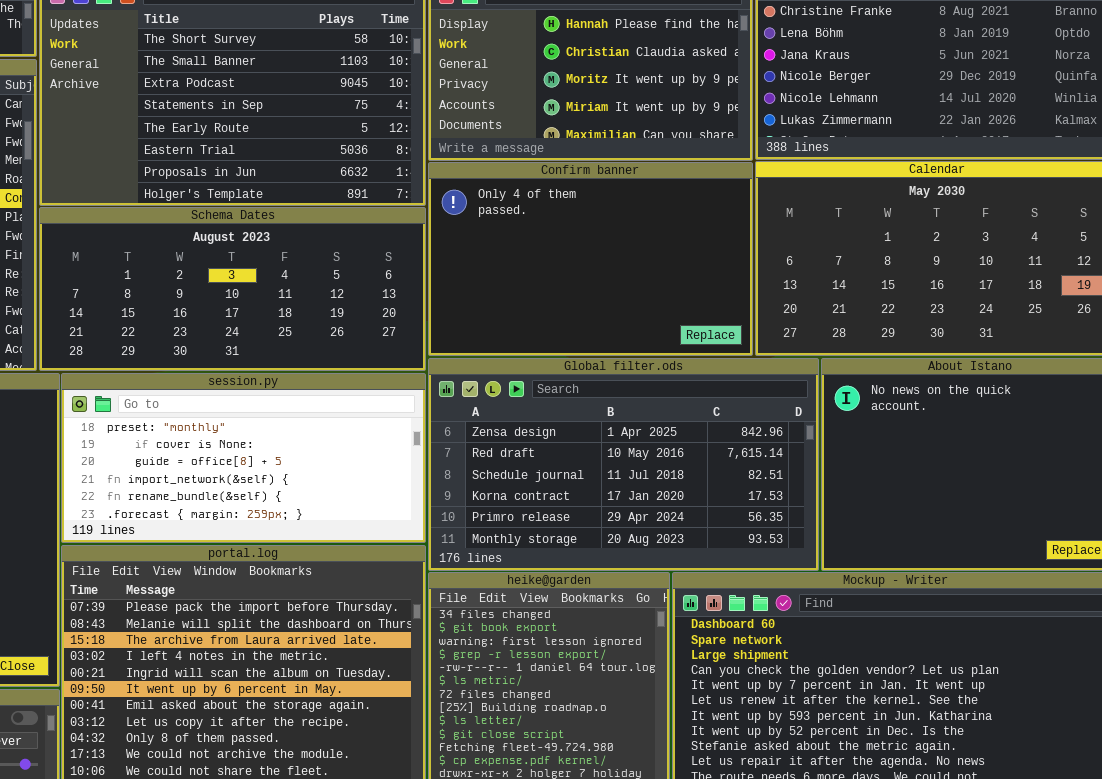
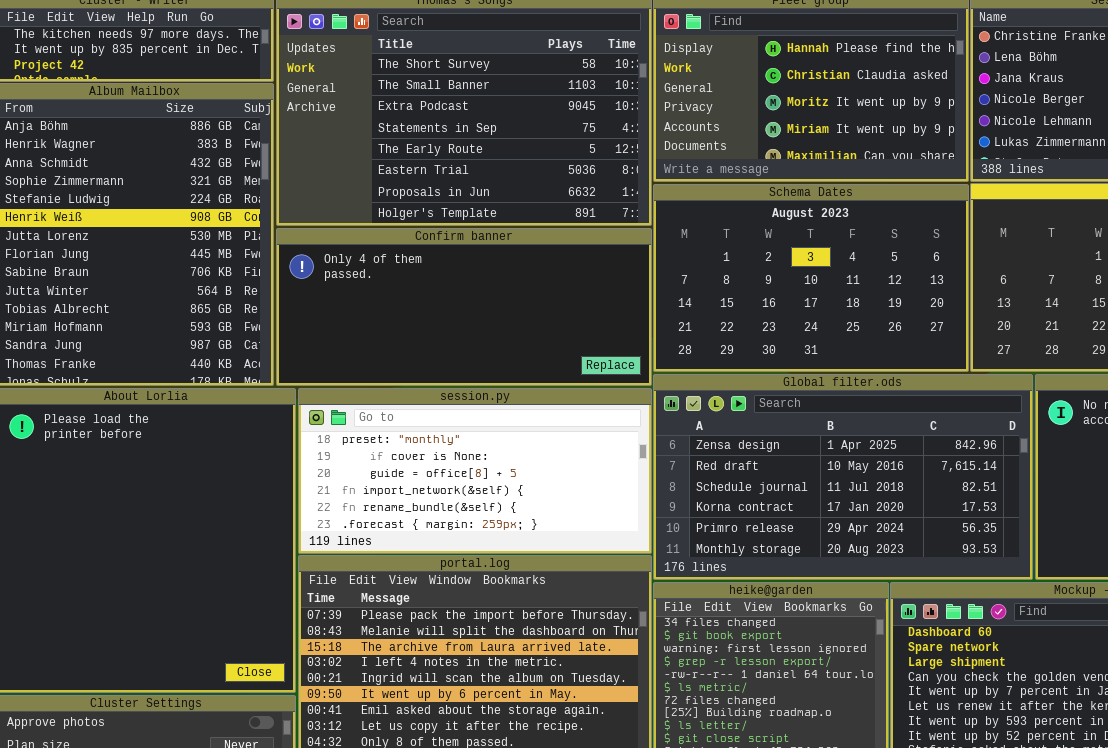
Confirm banner: [428,162,753,356] -> [276,228,652,386], moved, resized
Schema Dates: [39,207,426,371] -> [653,184,969,372], moved, resized

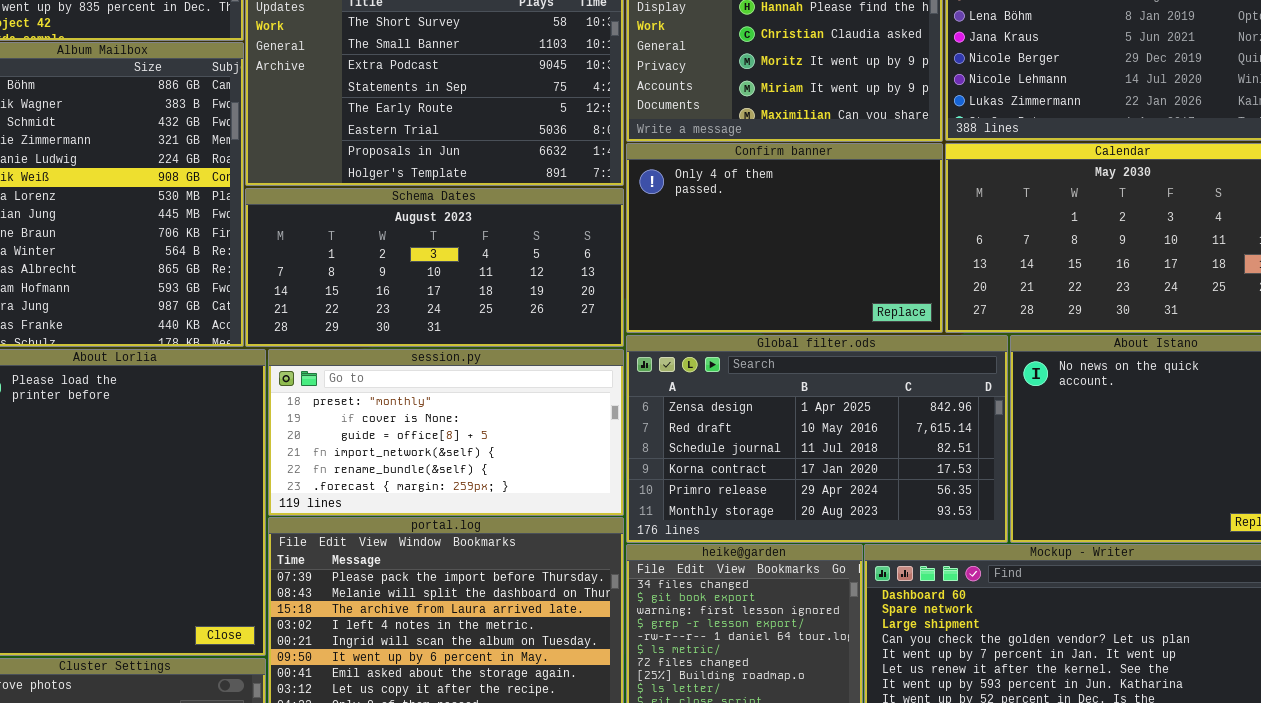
Schema Dates: [653,184,969,372] -> [245,188,624,347], moved, resized
Confirm banner: [276,228,652,386] -> [626,143,943,333], moved, resized

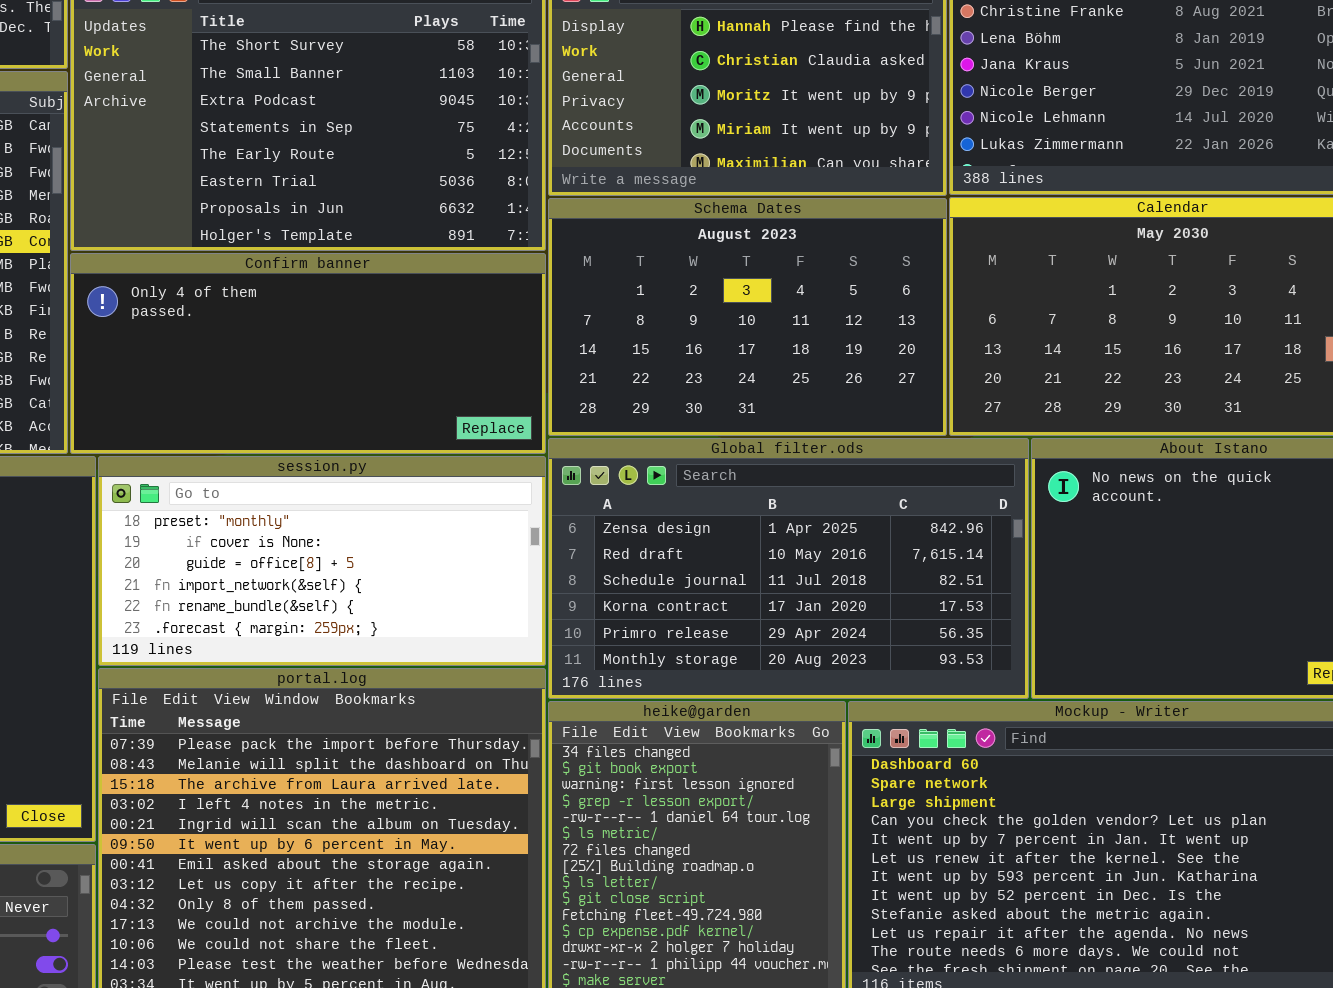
Confirm banner: [626,143,943,333] -> [70,253,546,454], moved, resized
Schema Dates: [245,188,624,347] -> [548,198,947,436], moved, resized

